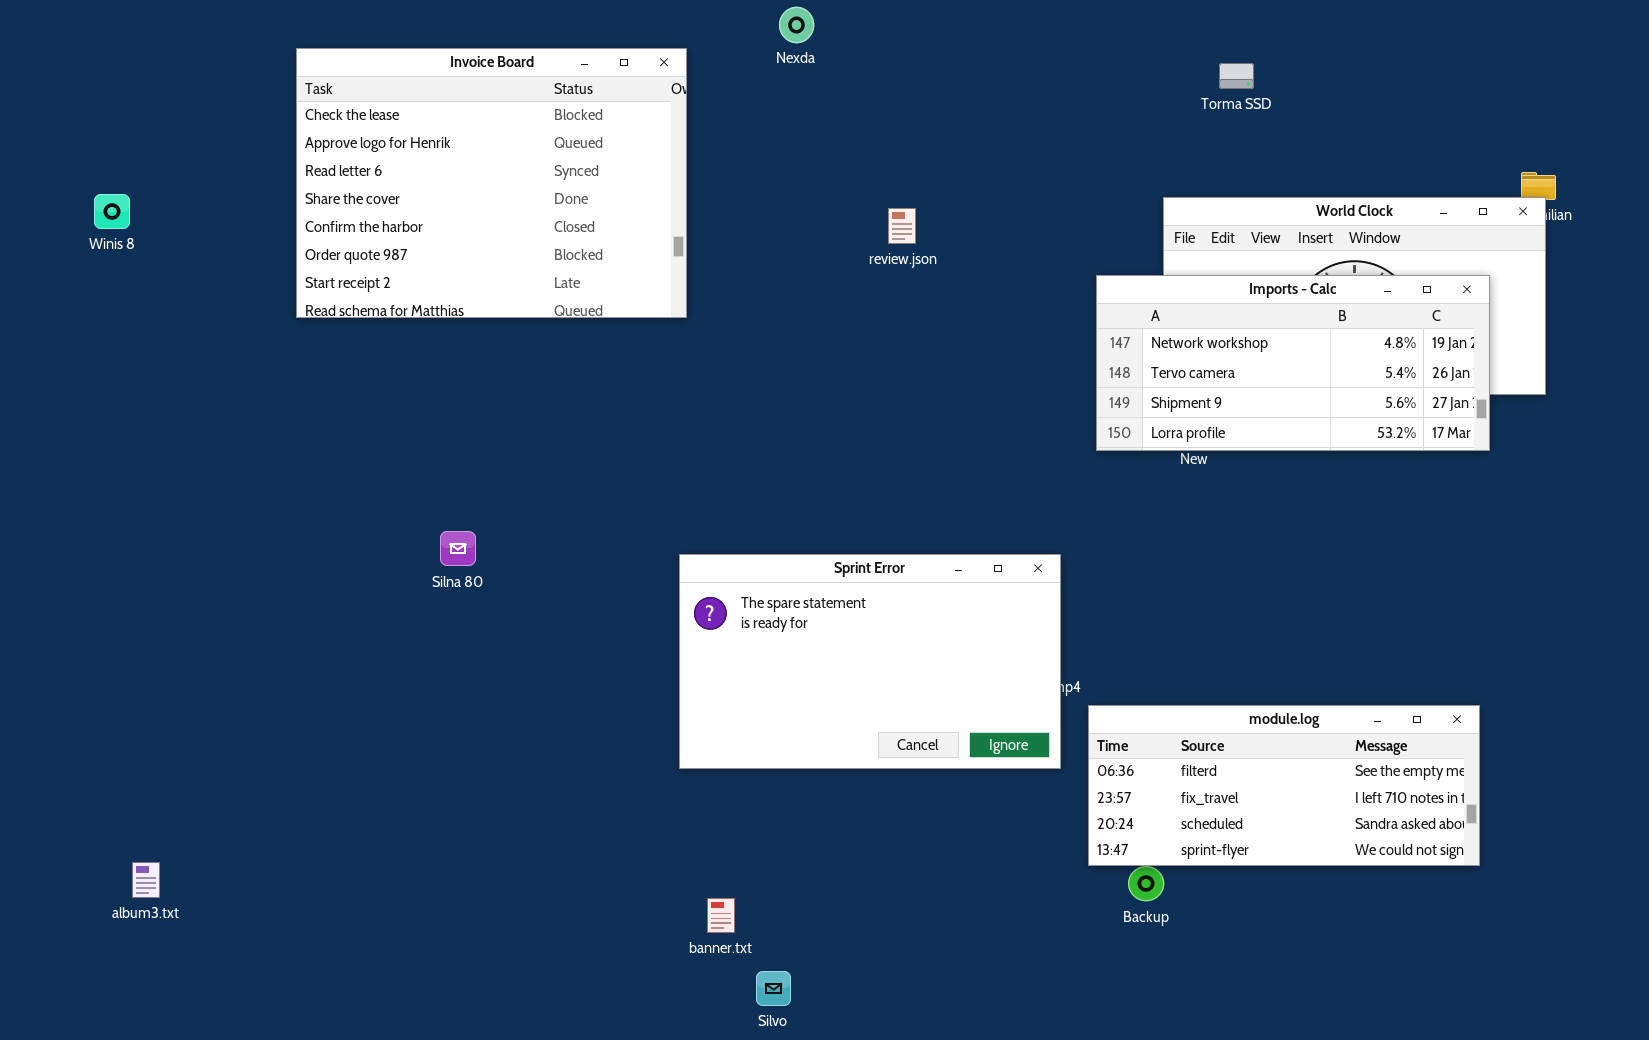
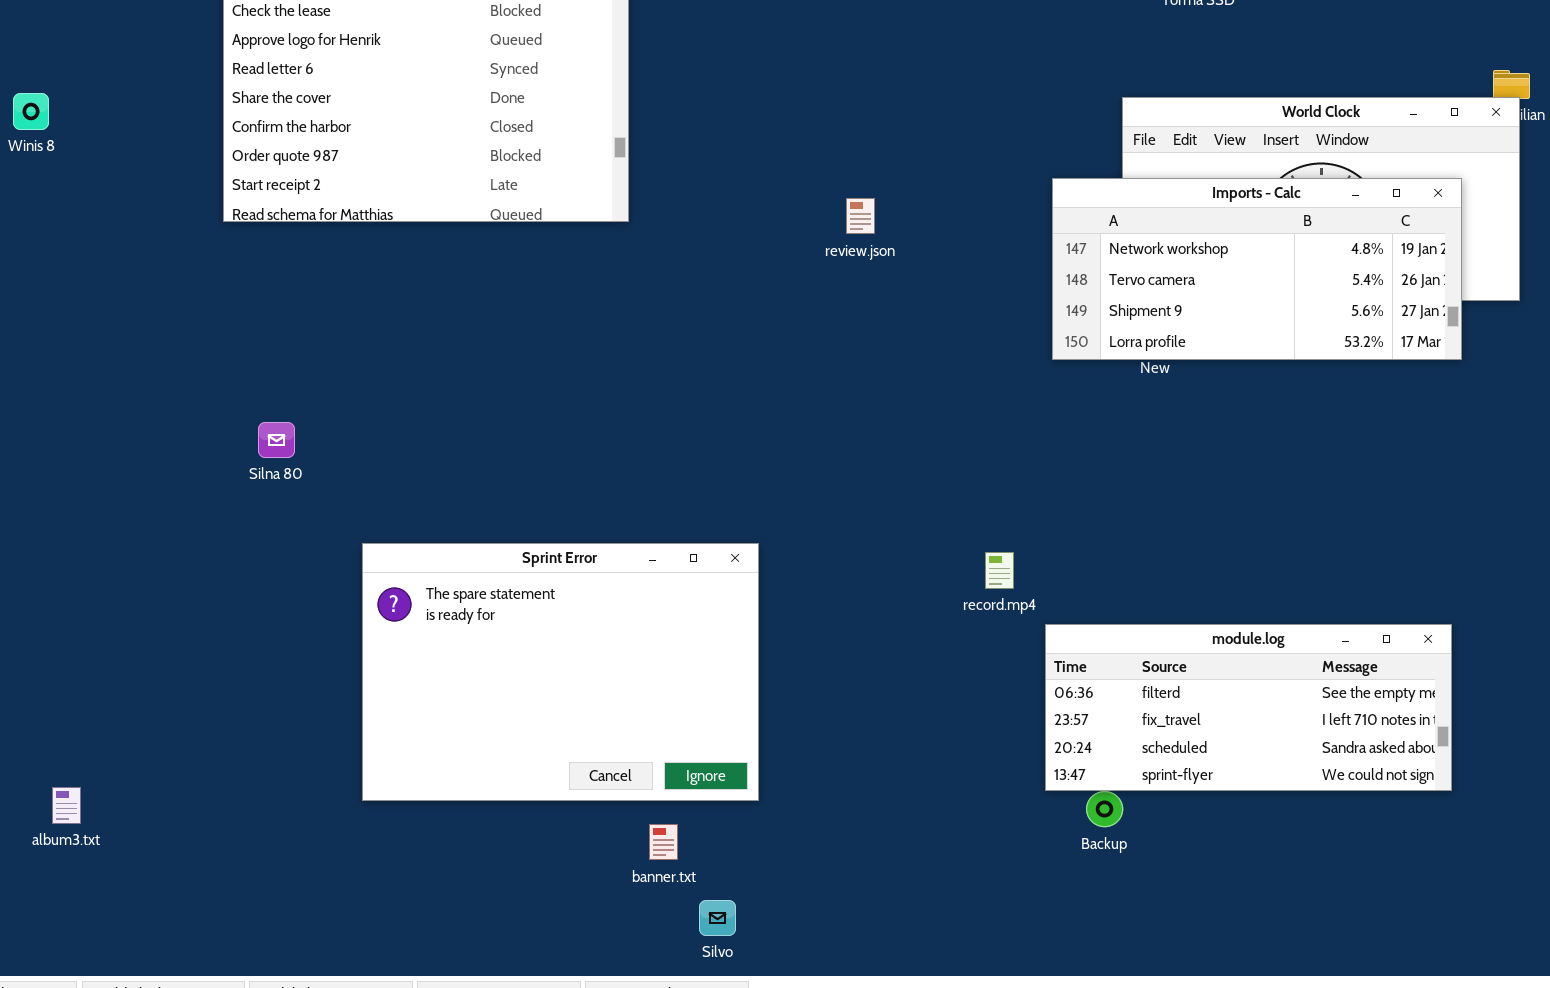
review.json: [888,208,916,244] -> [846,198,875,234], moved
Silna 80: [440,531,476,566] -> [258,422,295,458], moved
Sprint Error: [679,554,1061,769] -> [362,543,759,801], moved, resized

